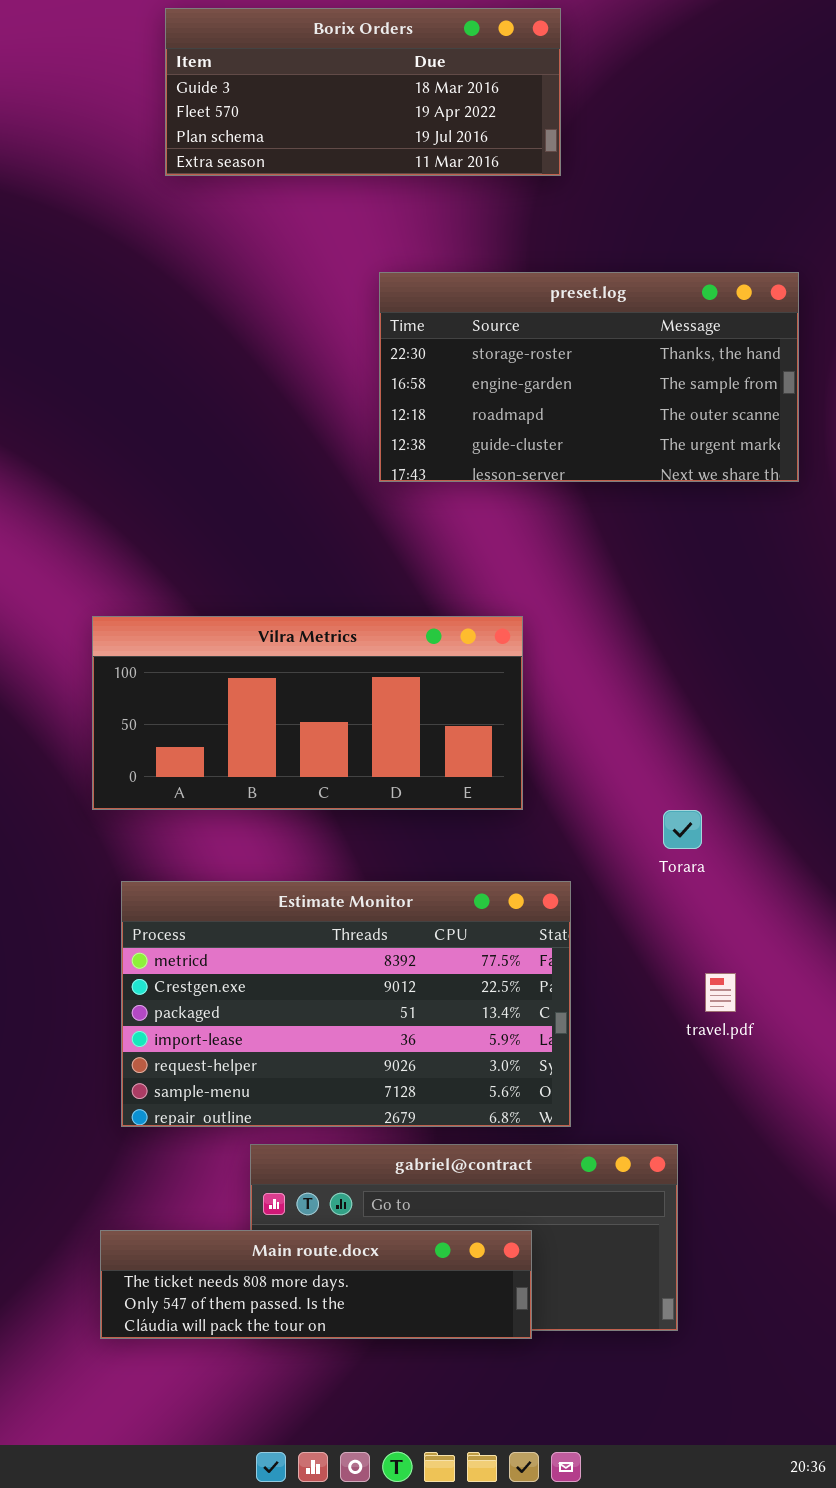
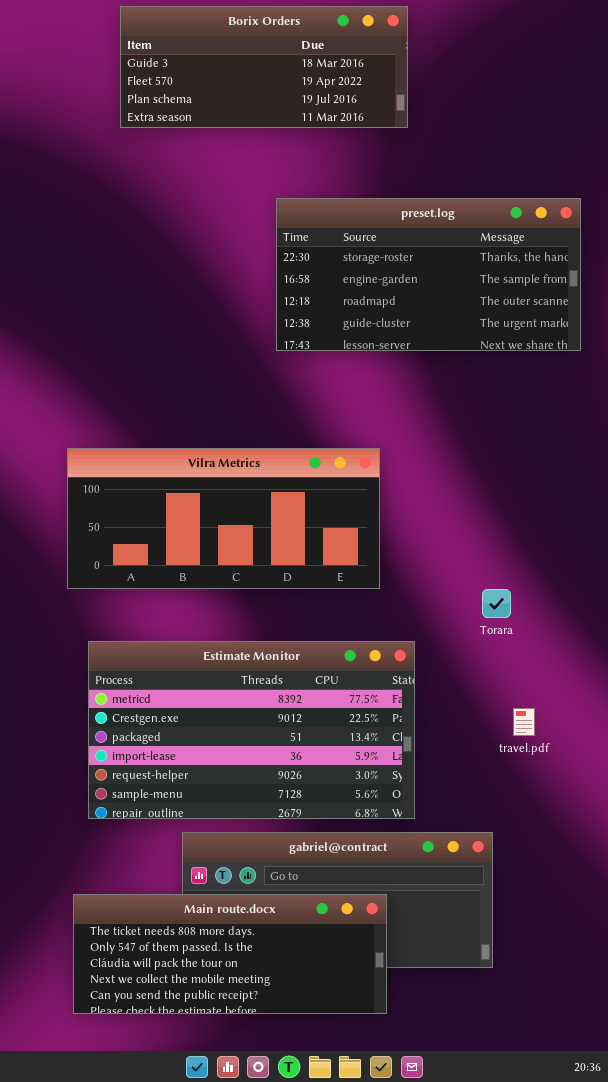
Main route.docx: [100,1230,532,1339] -> [73,894,387,1014], resized

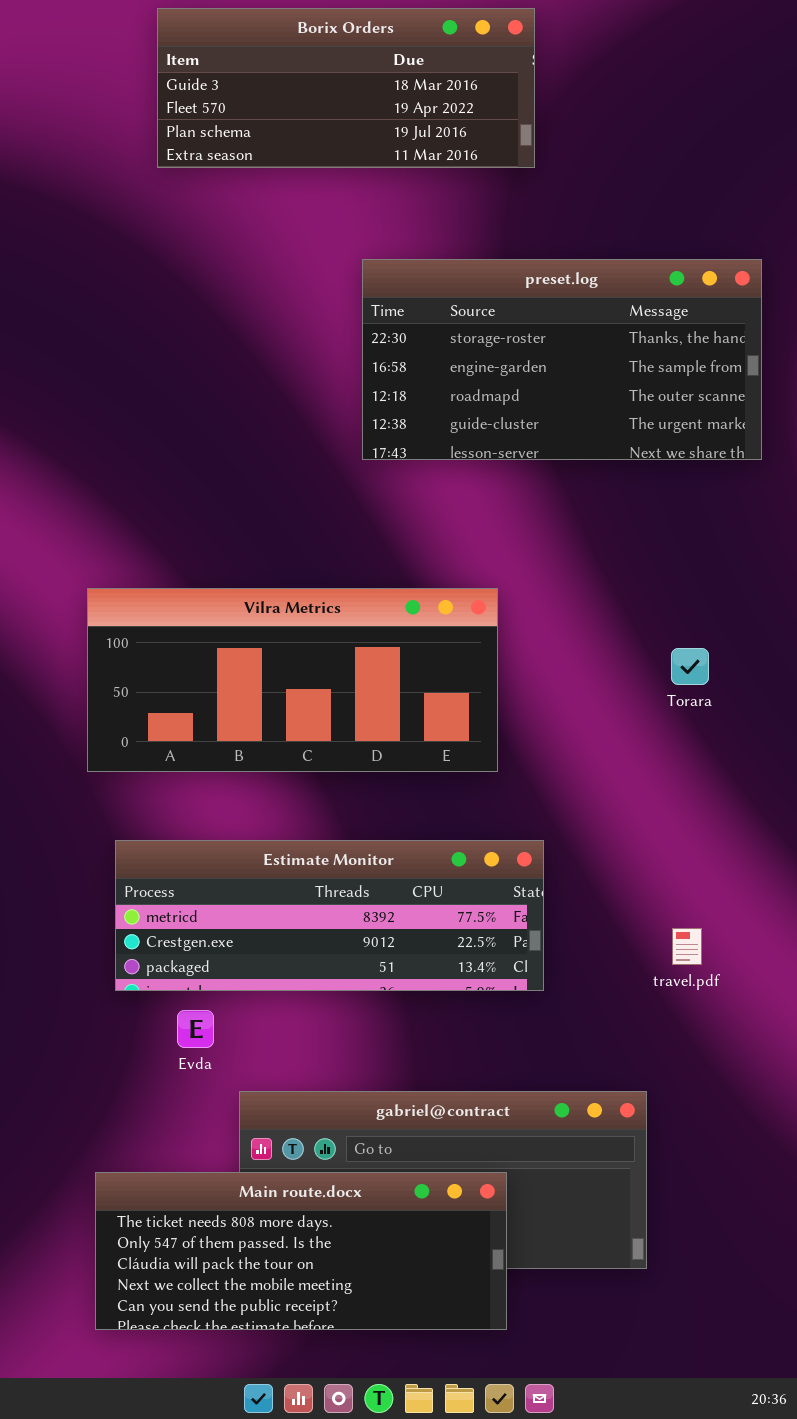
Torara: [482,589,511,618] -> [671,648,709,685], moved
Estimate Monitor: [88,641,415,819] -> [115,840,544,991], resized

